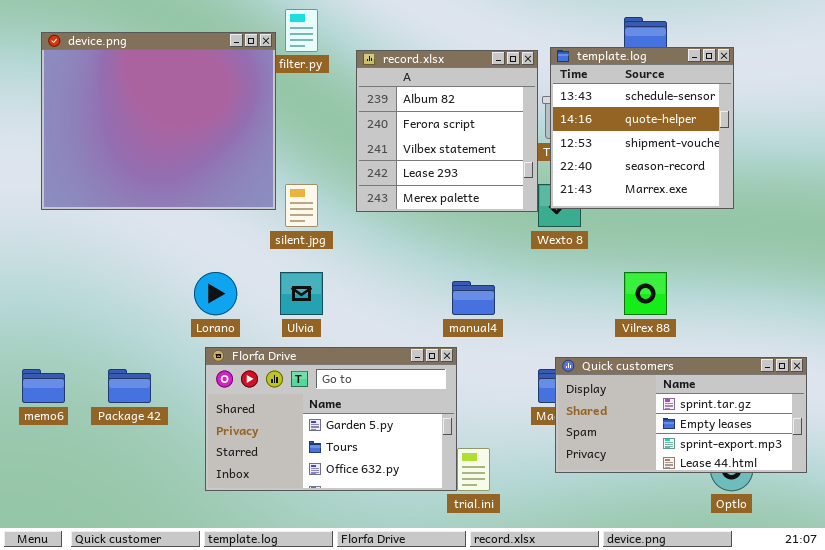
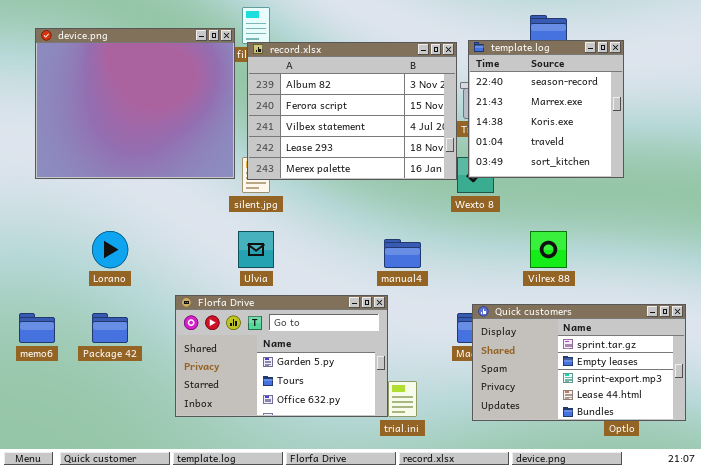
template.log: [550,47,734,209] -> [468,40,624,178], scrolled down 3 rows
record.xlsx: [356,50,538,212] -> [247,42,457,180], resized
Lorano: [194,272,237,315] -> [92,231,128,268], moved
Quick customers: [555,357,807,473] -> [472,304,686,421], resized

